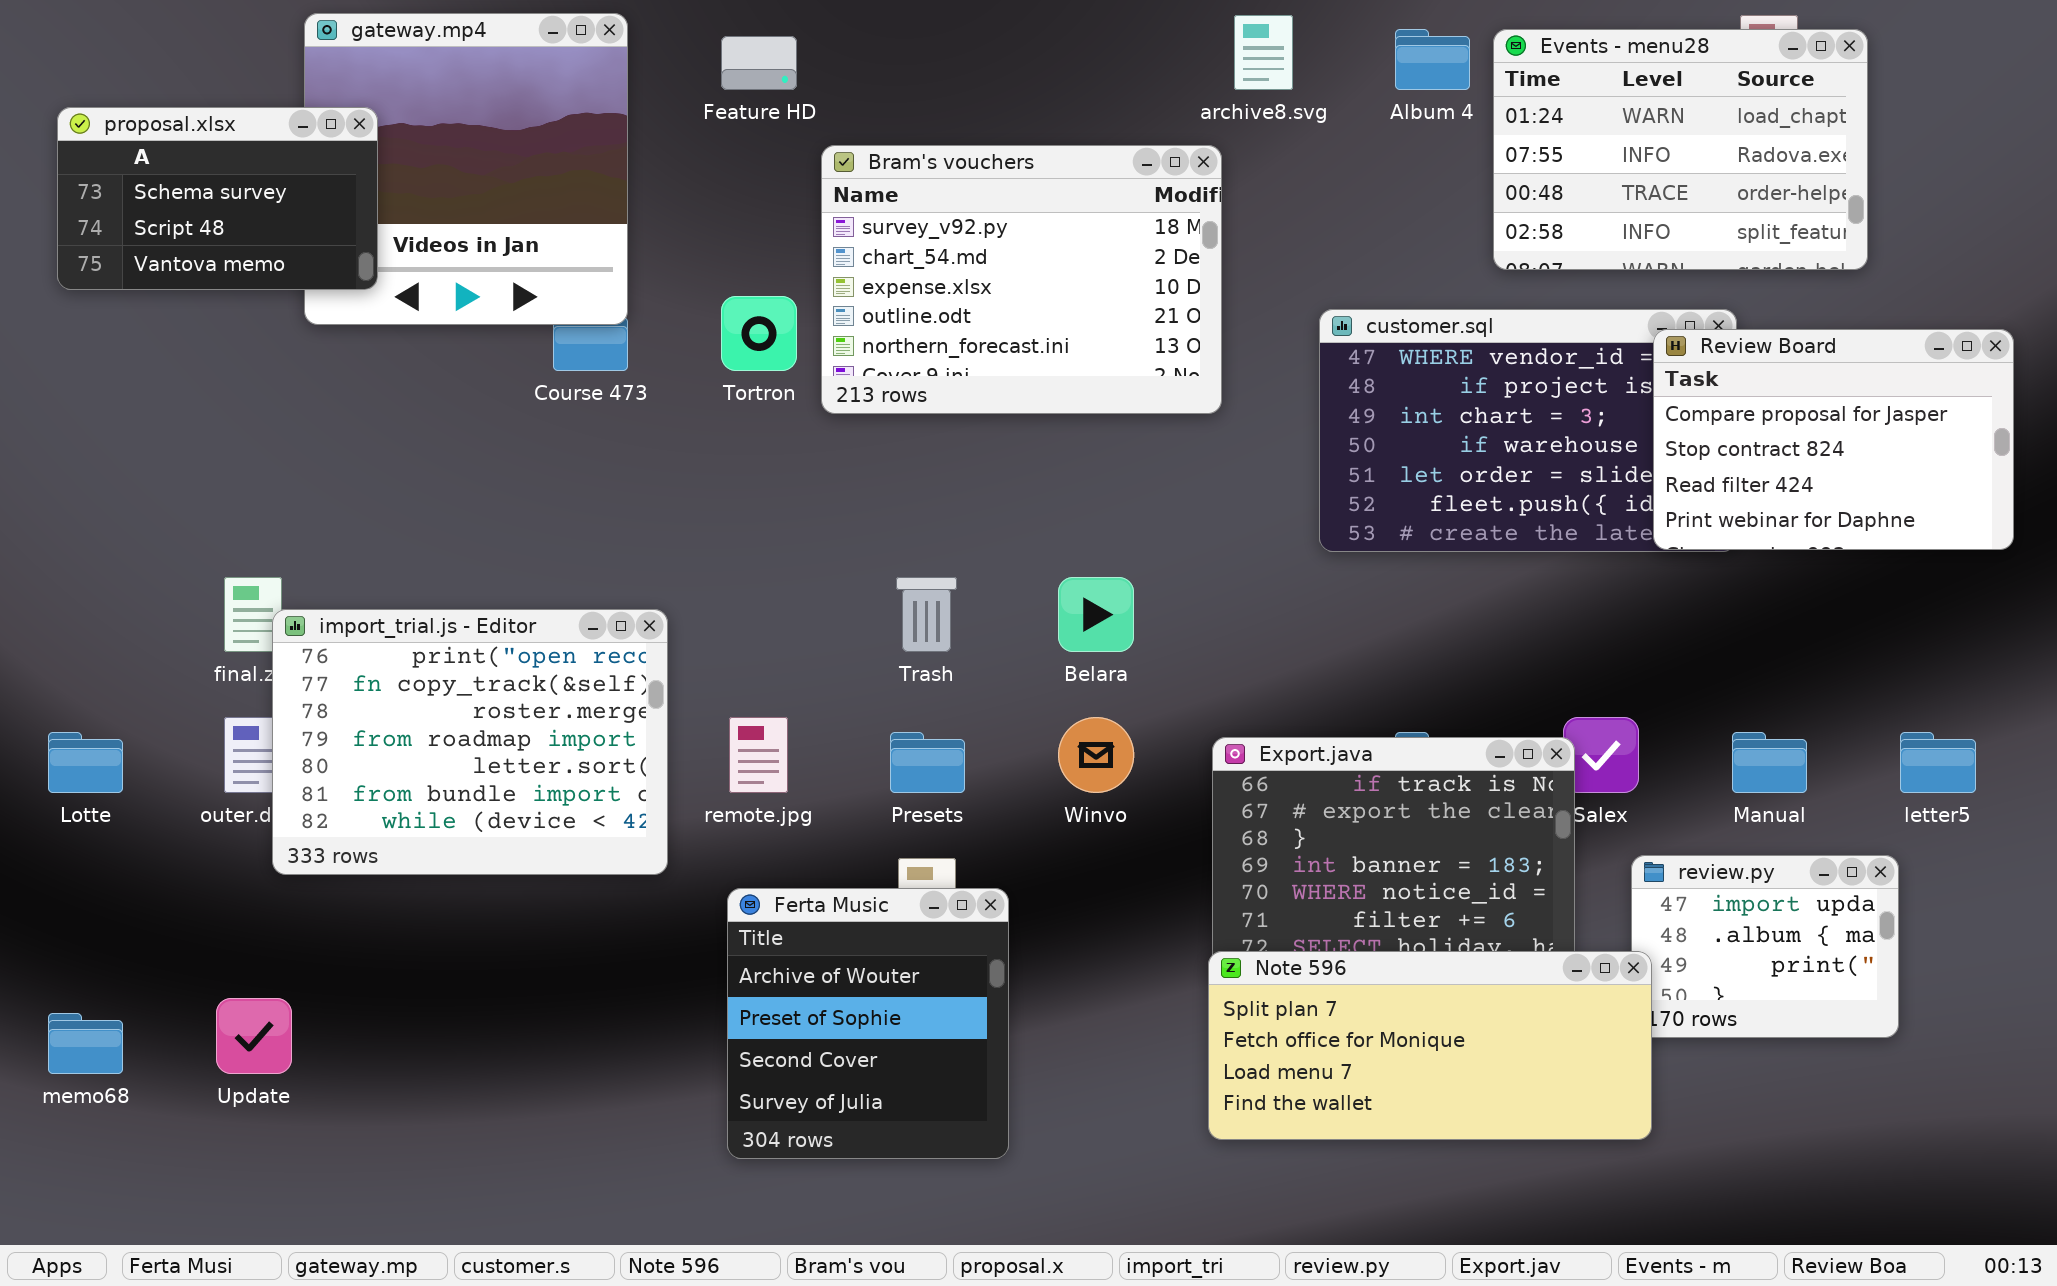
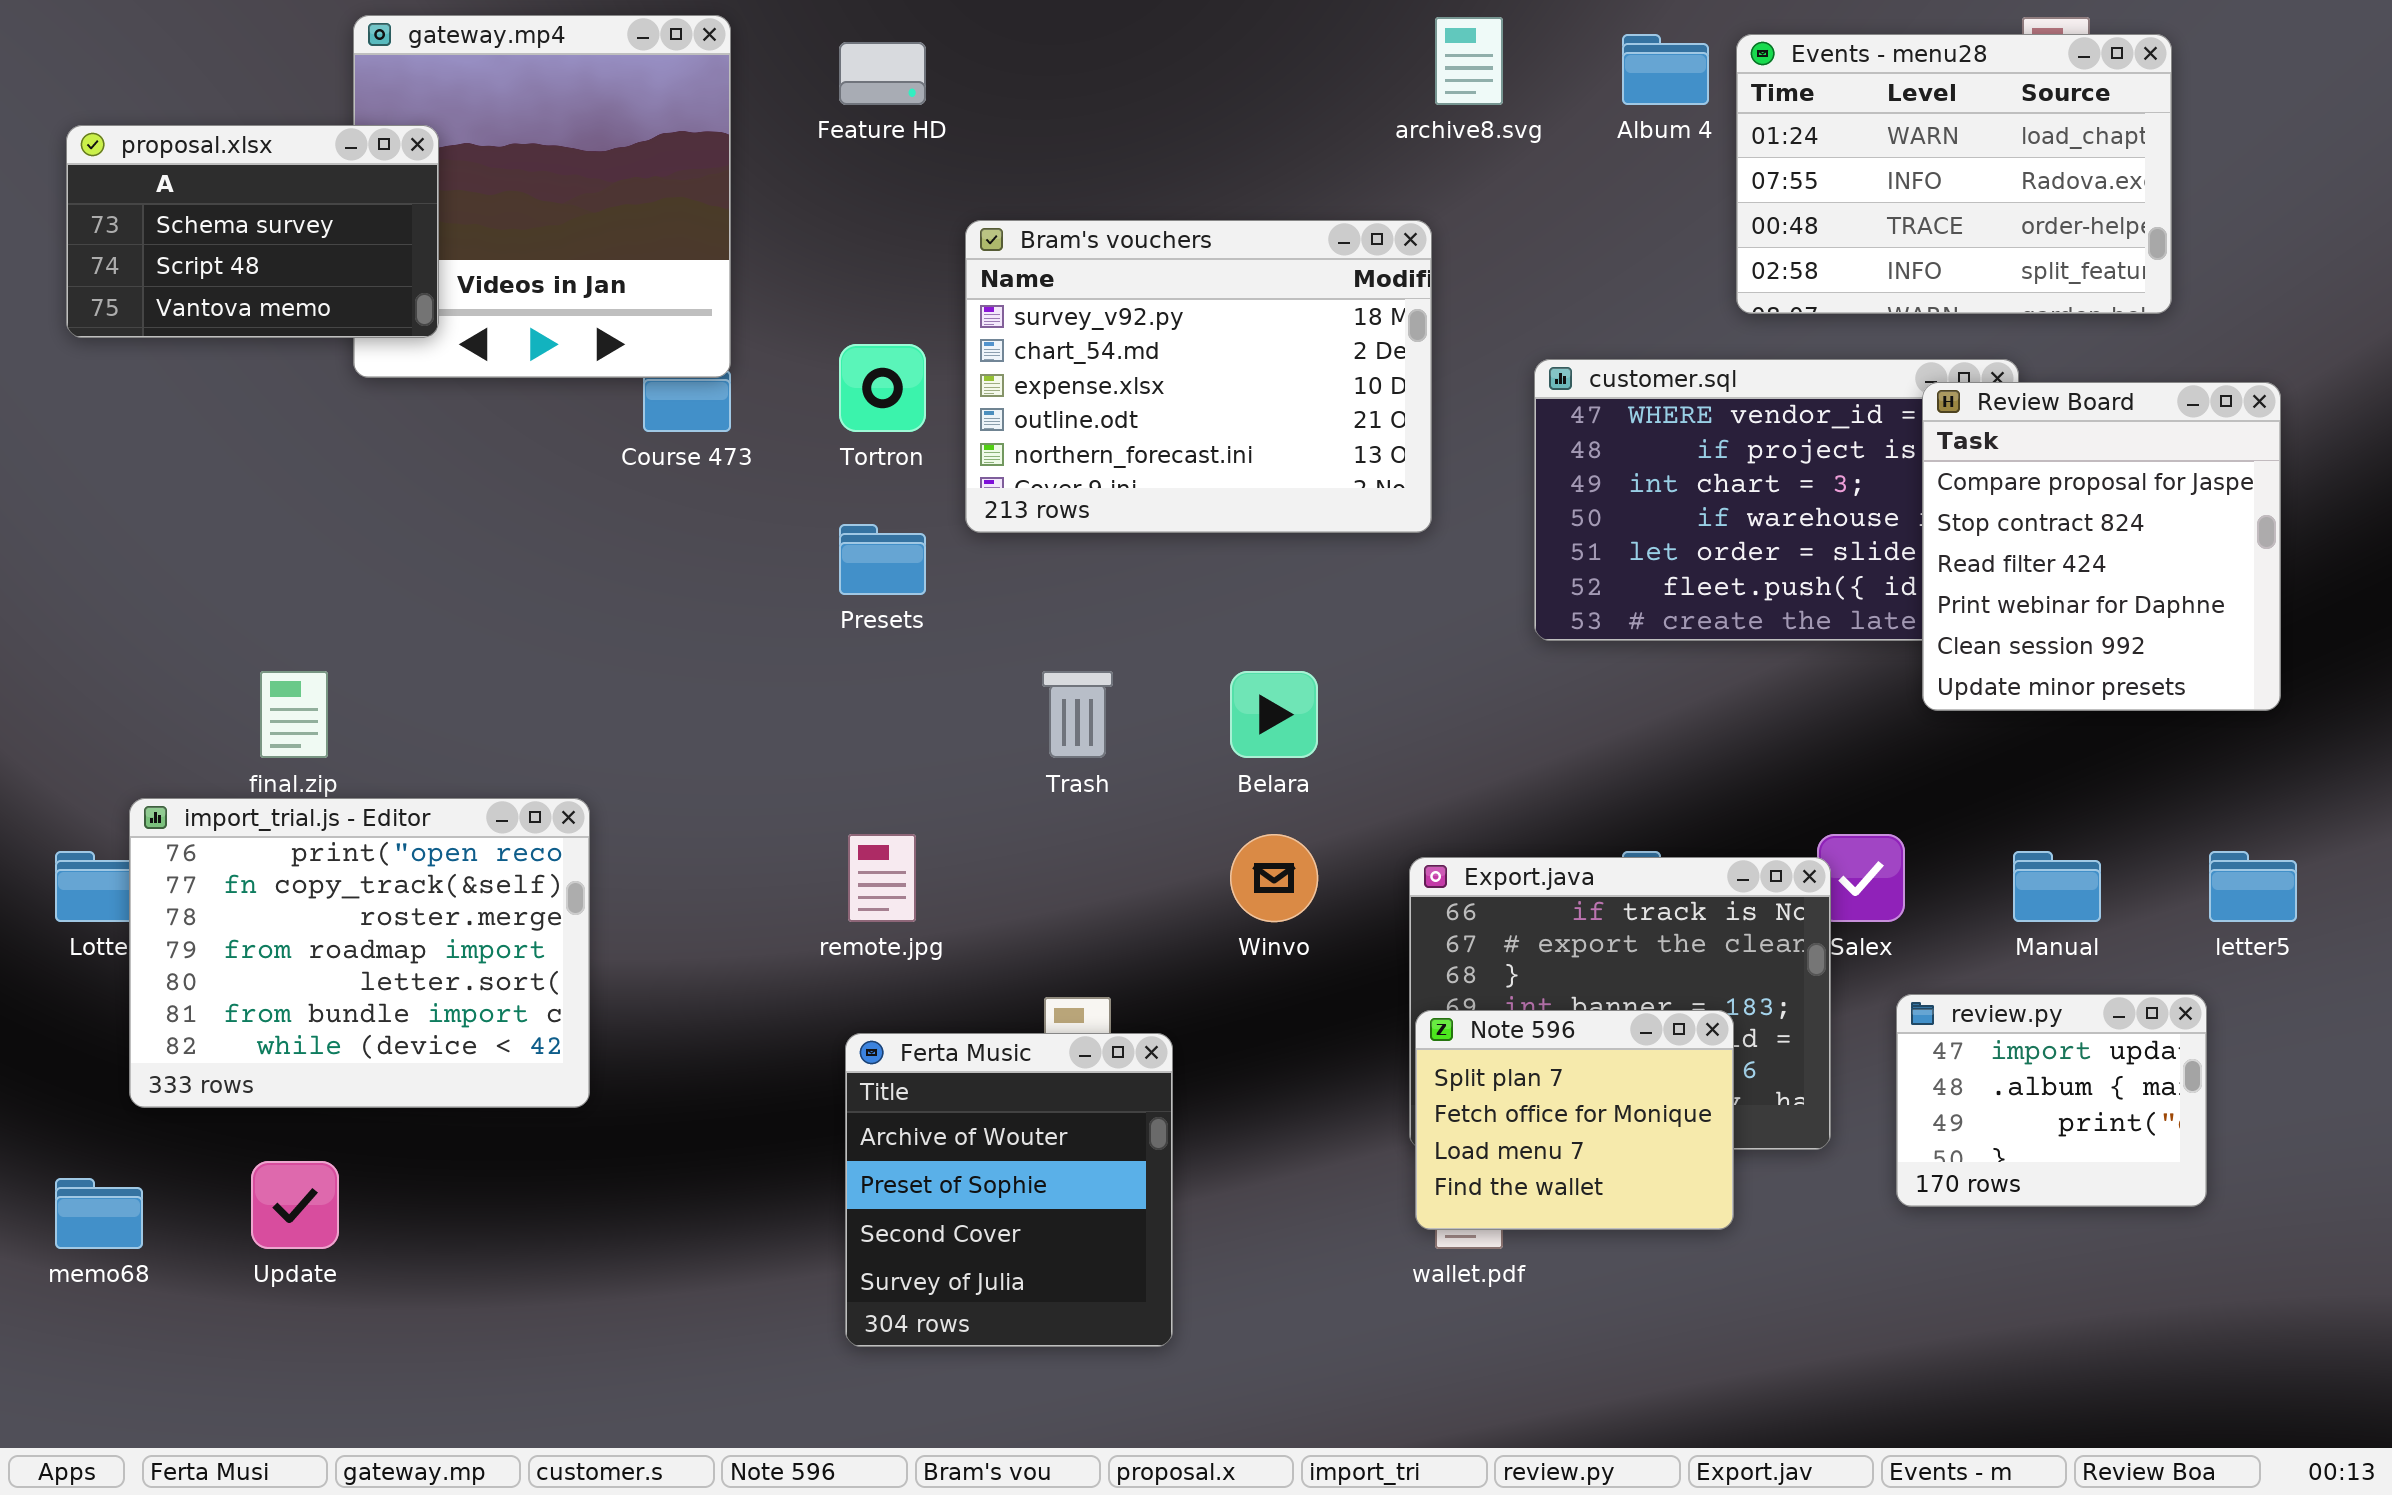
Bram's vouchers: [821,145,1222,414] -> [965,220,1432,533], moved
Review Board: [1653,329,2014,550] -> [1922,382,2281,711], resized
import_trial.js - Editor: [272,609,668,875] -> [129,798,590,1108], moved
Presets: [890,732,965,793] -> [839,524,926,595], moved
Note 596: [1208,951,1652,1140] -> [1415,1010,1734,1230], moved, resized

